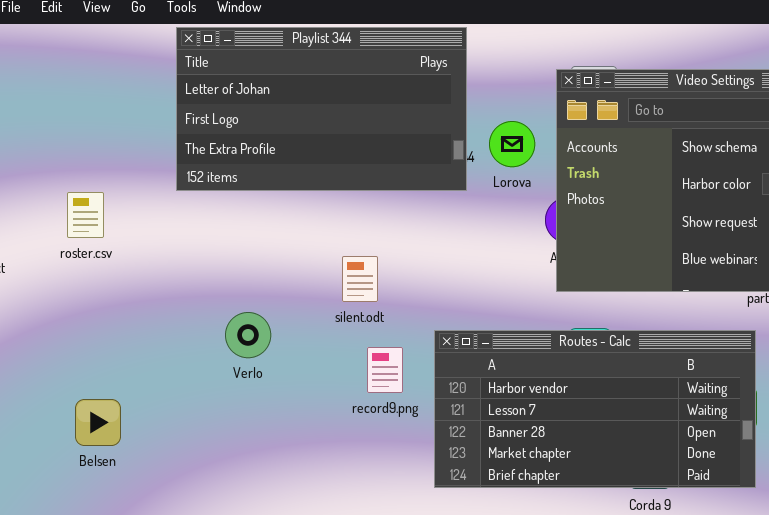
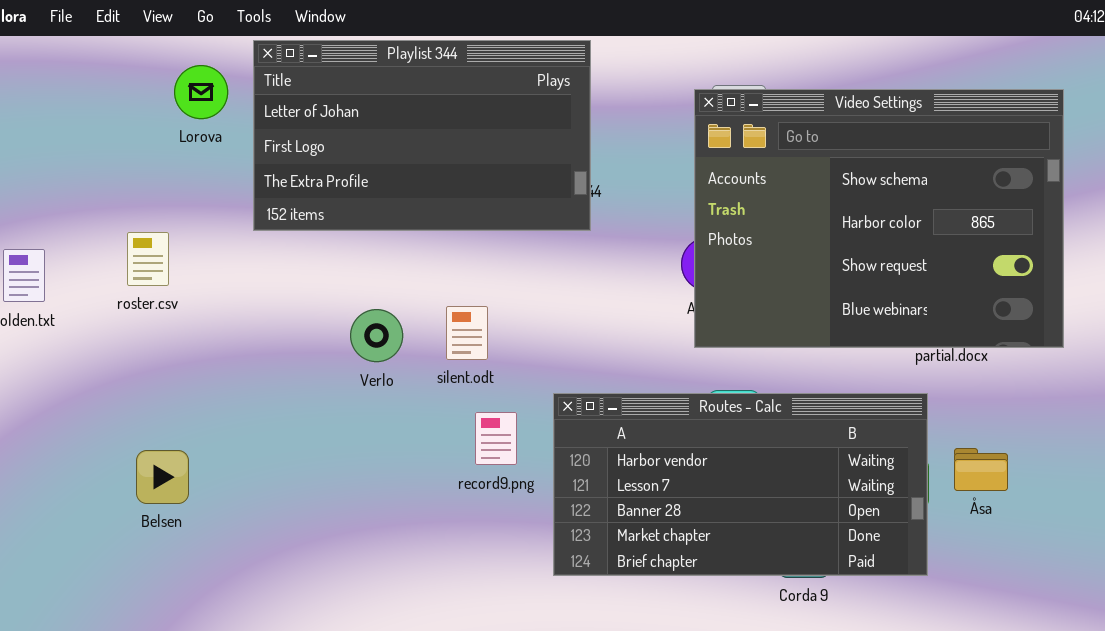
Lorova: [489,121,535,167] -> [174,65,228,119], moved
Verlo: [225,312,271,358] -> [350,309,403,362], moved
Belsen: [75,399,121,446] -> [136,450,189,504], moved

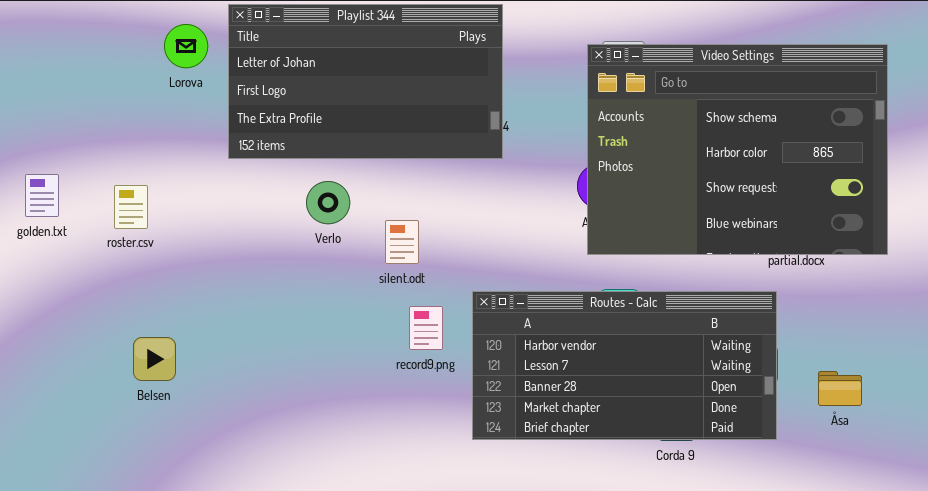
roster.csv: [127,232,169,286] -> [114,185,148,229], moved
Verlo: [350,309,403,362] -> [306,181,350,224], moved
Åsa: [954,448,1008,491] -> [818,371,862,406], moved

